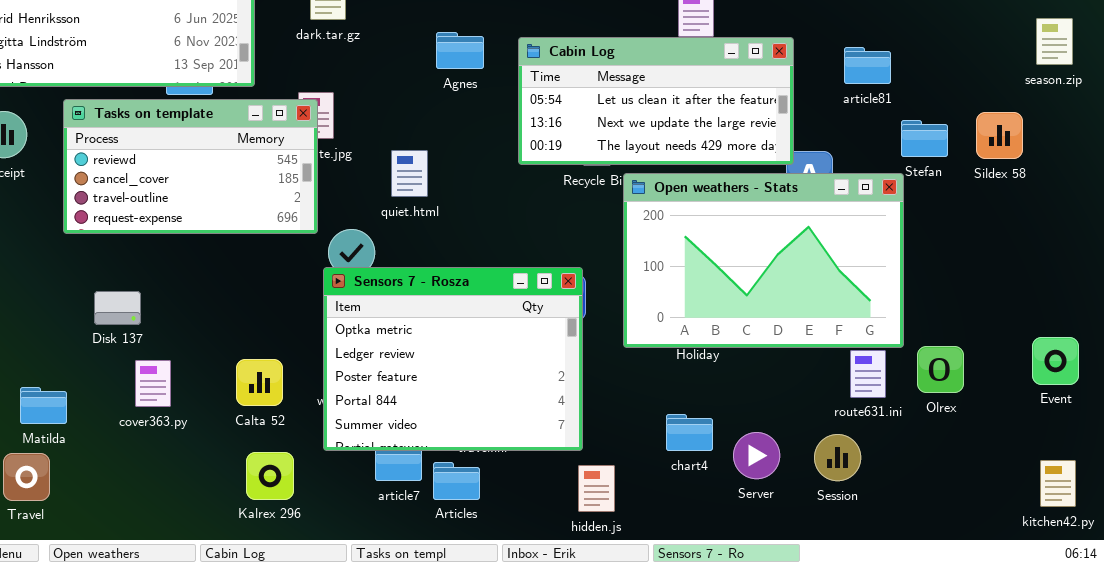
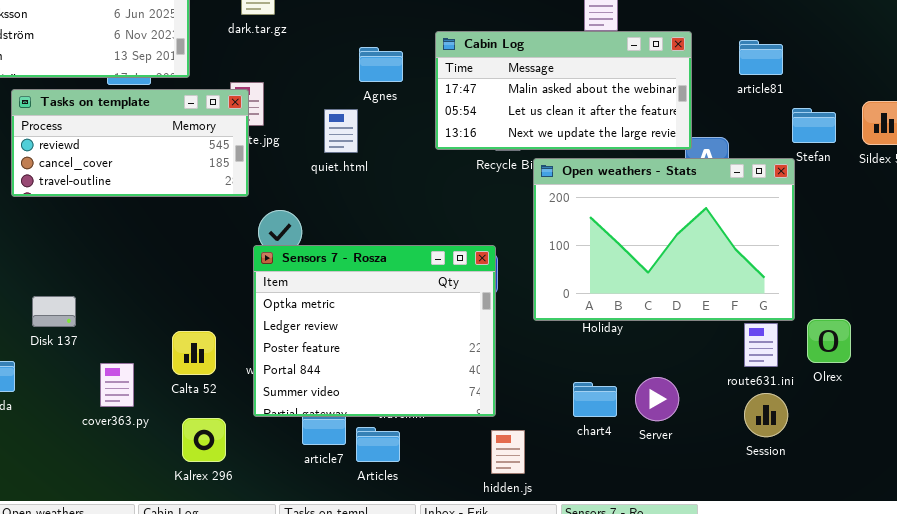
Agnes: [436,32,484,69] -> [359,47,403,82], moved
Cabin Log: [518,37,794,165] -> [435,31,692,150], scrolled up 1 row
Tasks on template: [63,99,318,234] -> [11,89,249,197], resized
quiet.html: [391,150,428,197] -> [324,109,358,153], moved
Disk 137: [94,291,141,325] -> [32,296,76,327], moved
cover363.py: [135,360,171,407] -> [100,363,134,407], moved
Server: [733,432,780,479] -> [635,377,679,421], moved
Session: [814,434,861,481] -> [744,393,788,437], moved

